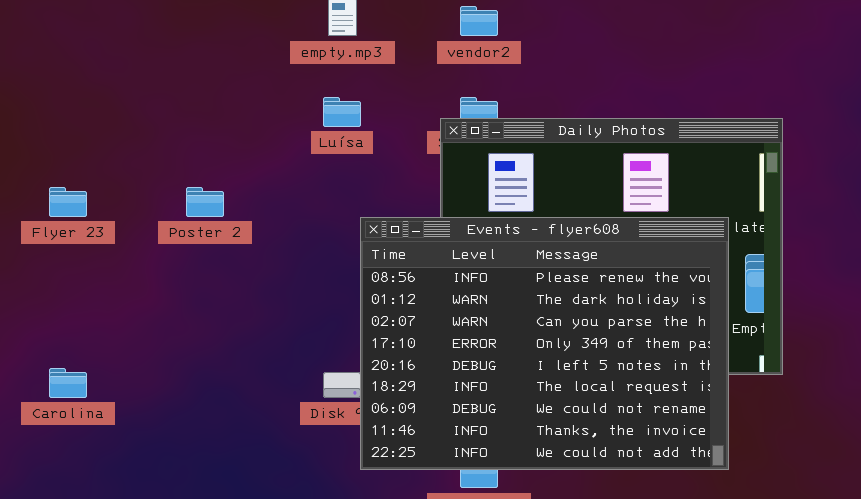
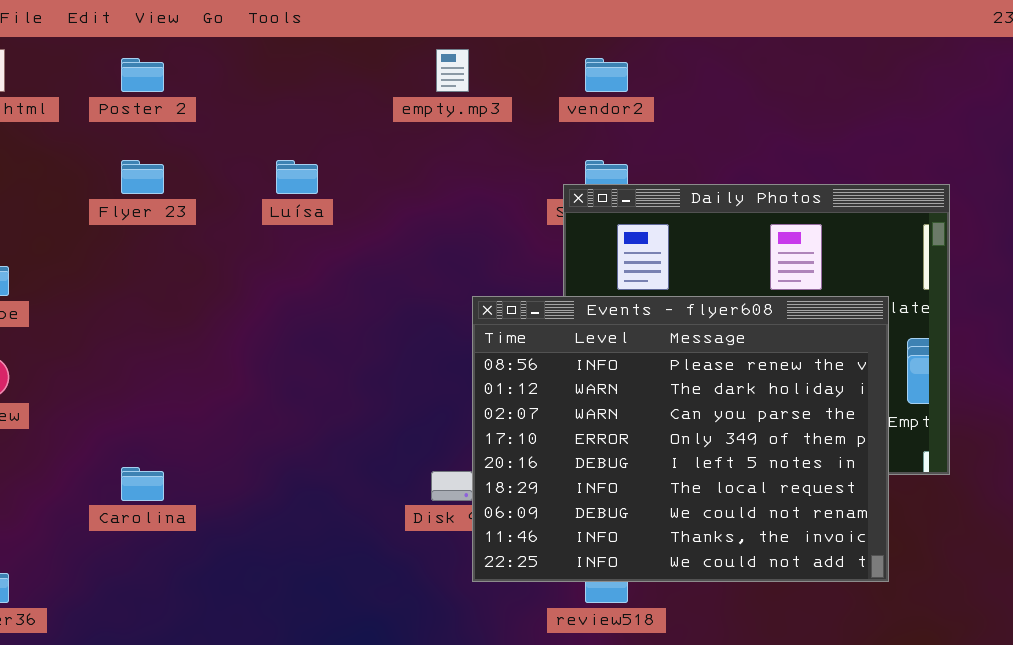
Luísa: [323,97,361,127] -> [276,160,318,194], moved
Flyer 23: [49,187,87,217] -> [121,160,164,194], moved
Poster 2: [186,187,224,217] -> [121,58,164,92], moved

